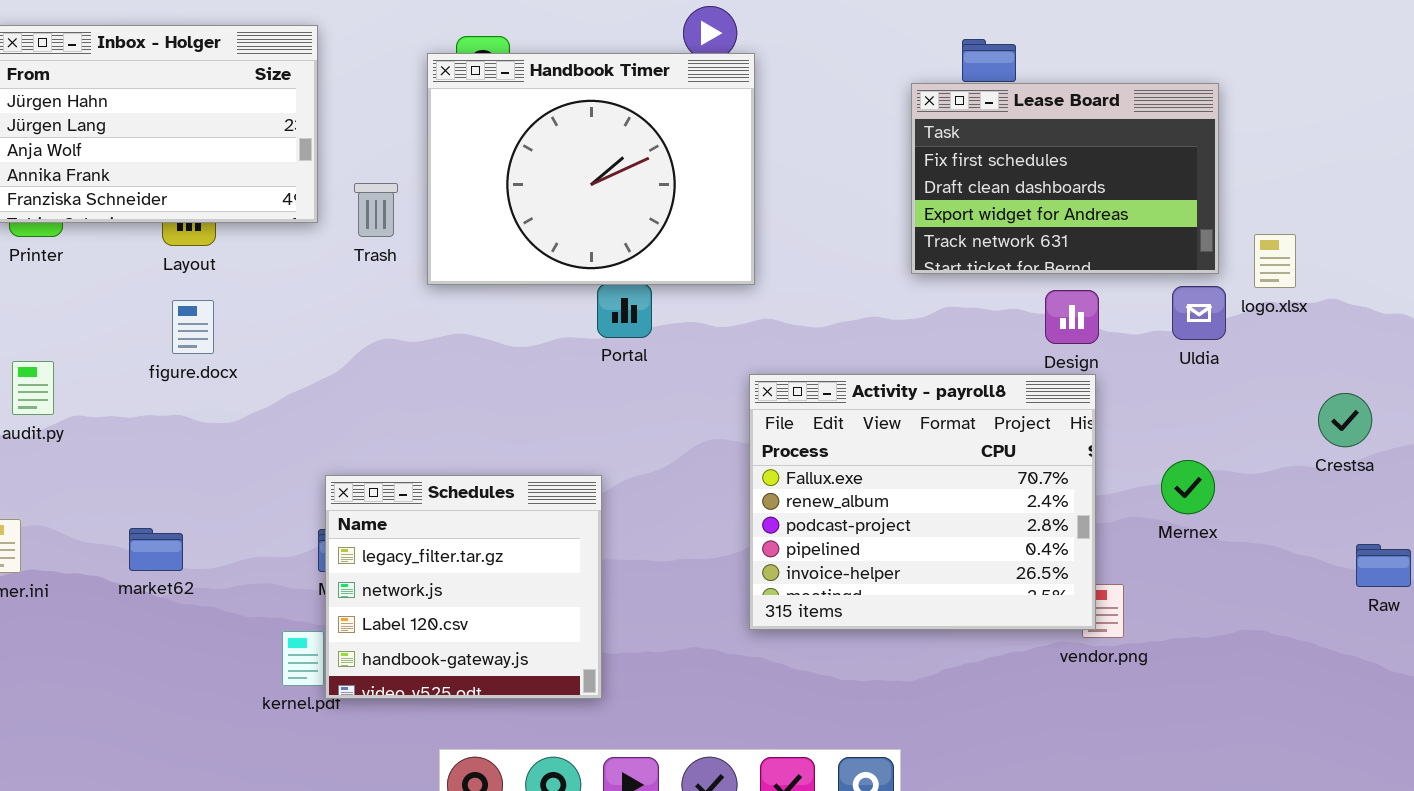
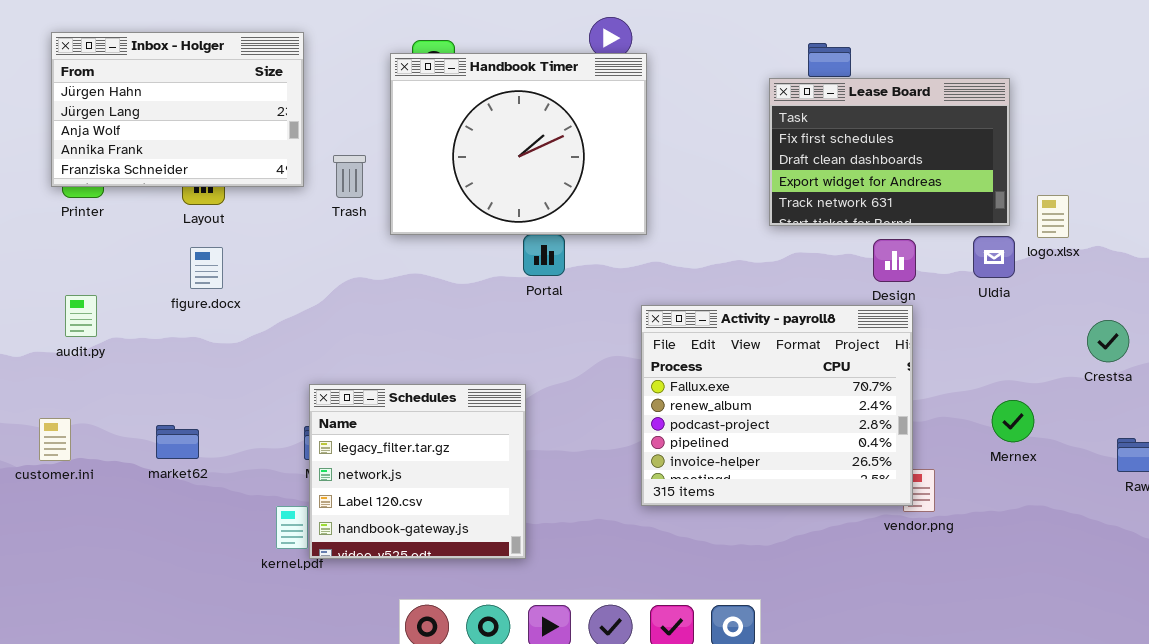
Mernex: [1161,460,1215,514] -> [992,400,1034,442], moved

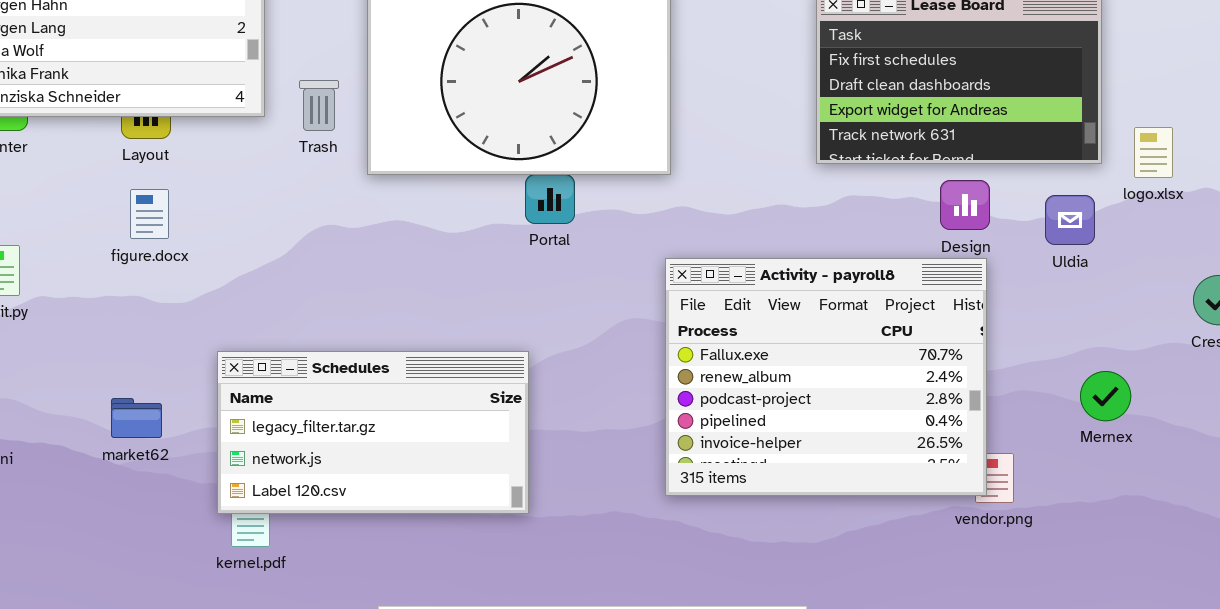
Uldia: [973,236,1015,278] -> [1045,195,1095,245], moved
Schedules: [309,384,526,559] -> [217,351,529,514], resized
market62: [156,425,199,459] -> [111,398,162,438], moved

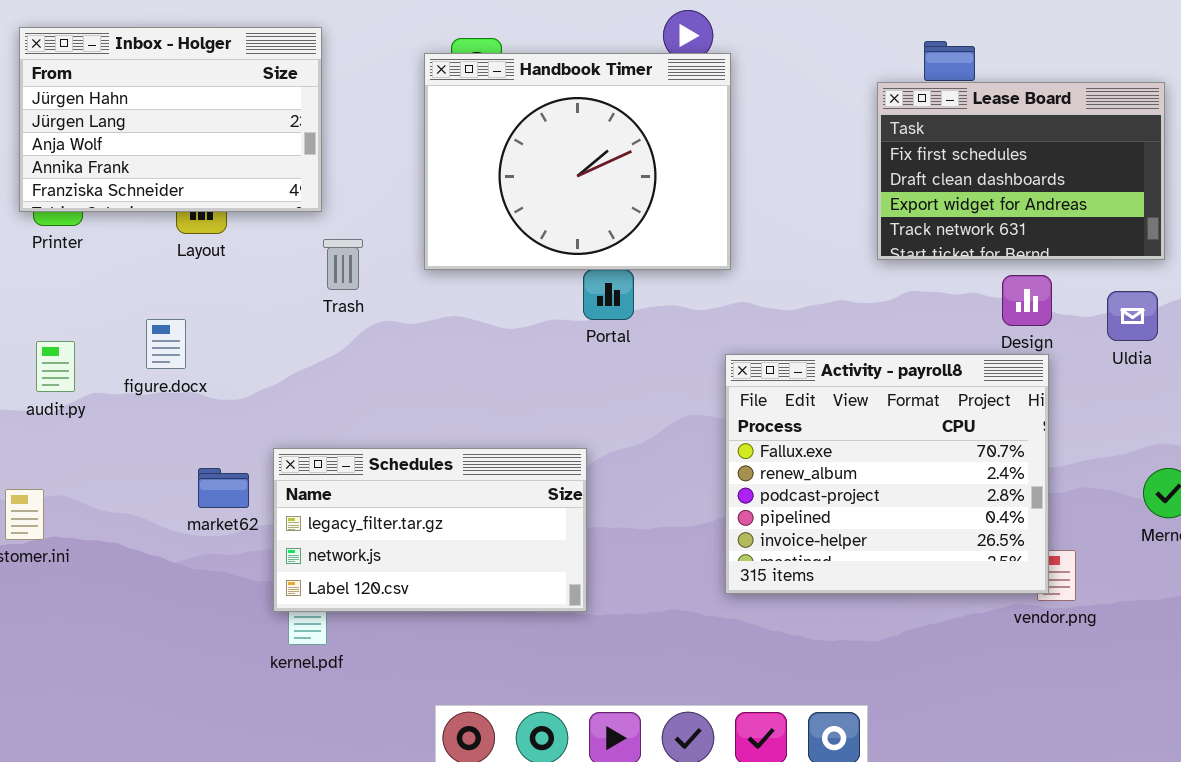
Trash: [299,80,339,131] -> [323,239,363,290], moved
figure.docx: [130,189,169,239] -> [146,319,186,369], moved
market62: [111,398,162,438] -> [198,468,249,508], moved

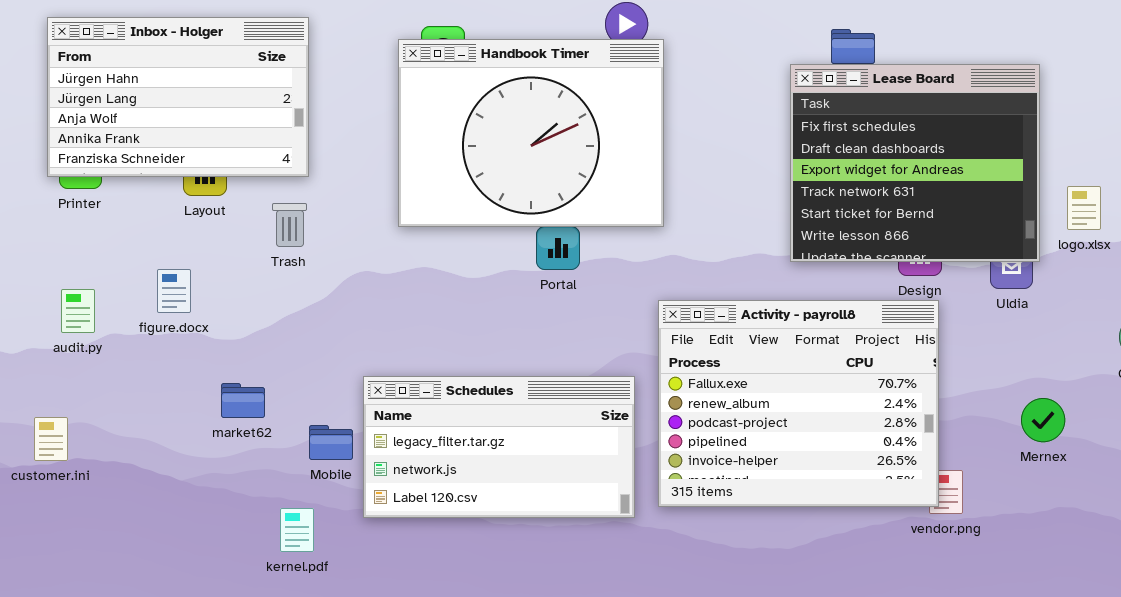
Lease Board: [877,82,1165,260] -> [790,64,1040,262], resized
Trash: [323,239,363,290] -> [272,203,307,247], moved
Schedules: [273,448,587,612] -> [363,376,635,518], moved
market62: [198,468,249,508] -> [221,383,265,418], moved

